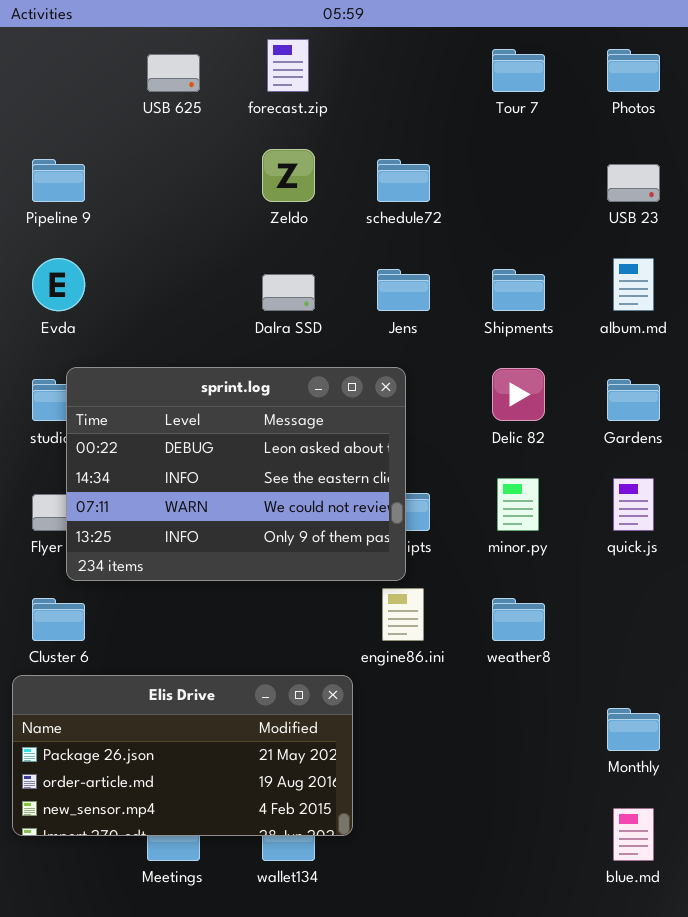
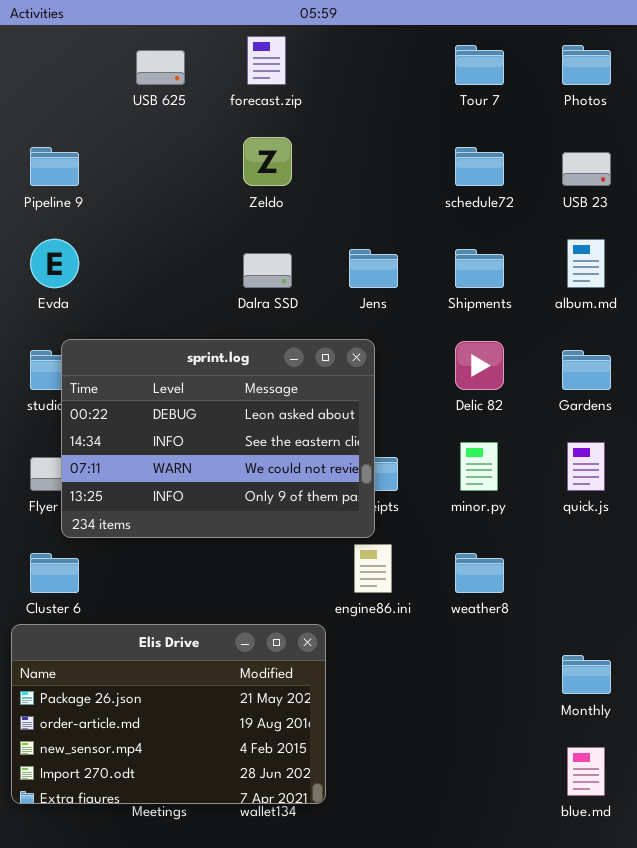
schedule72: [377,159,430,202] -> [455,147,504,186], moved
Elis Drive: [12,675,353,836] -> [11,624,326,804], resized

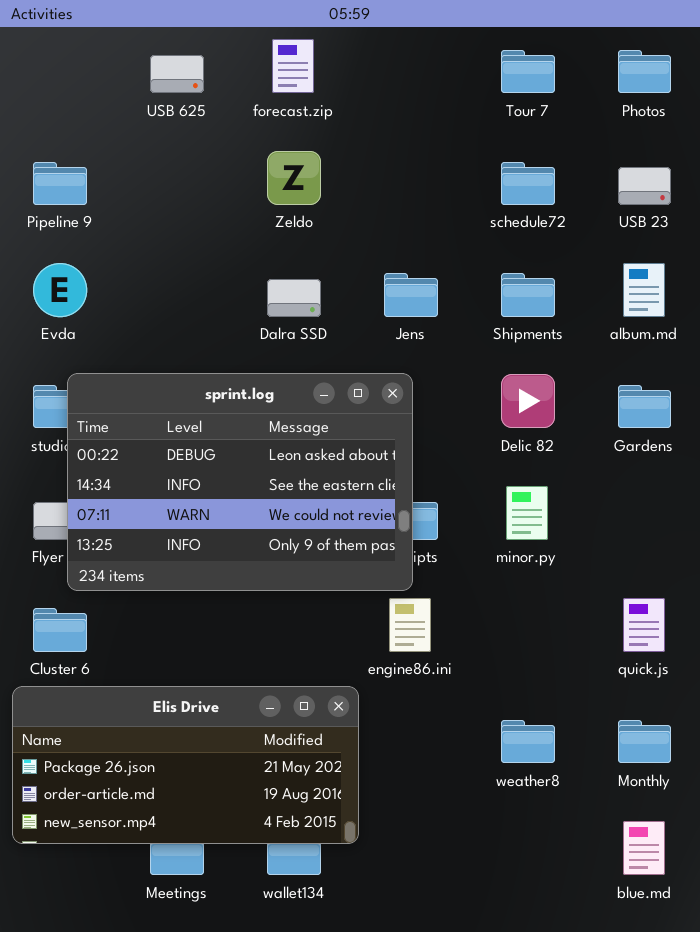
quick.js: [567,442,605,491] -> [623,598,665,652], moved
weather8: [455,553,504,593] -> [501,720,555,763], moved
Elis Drive: [11,624,326,804] -> [12,686,359,844], resized

